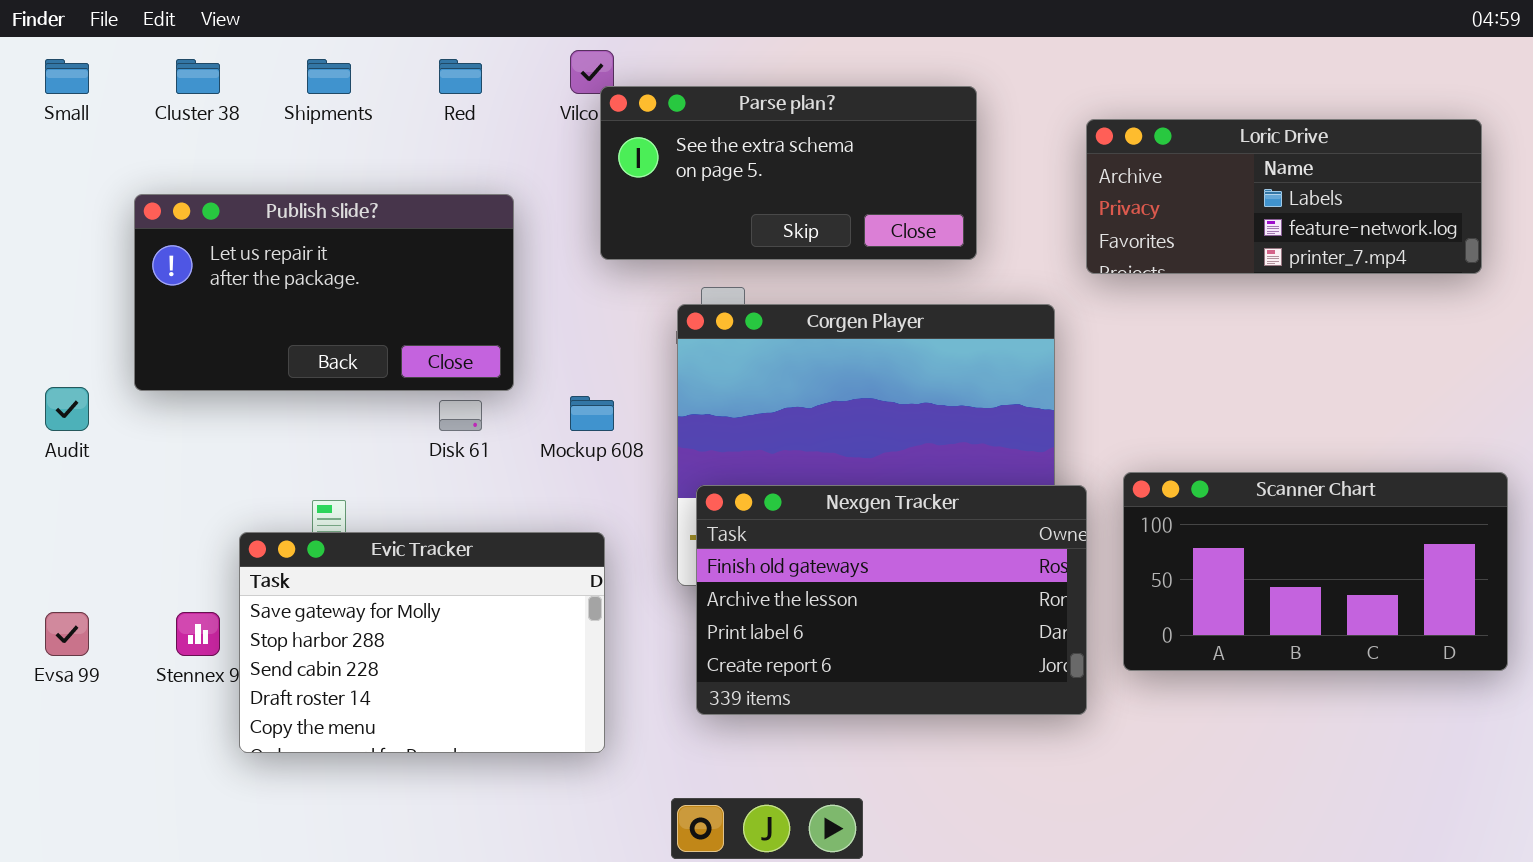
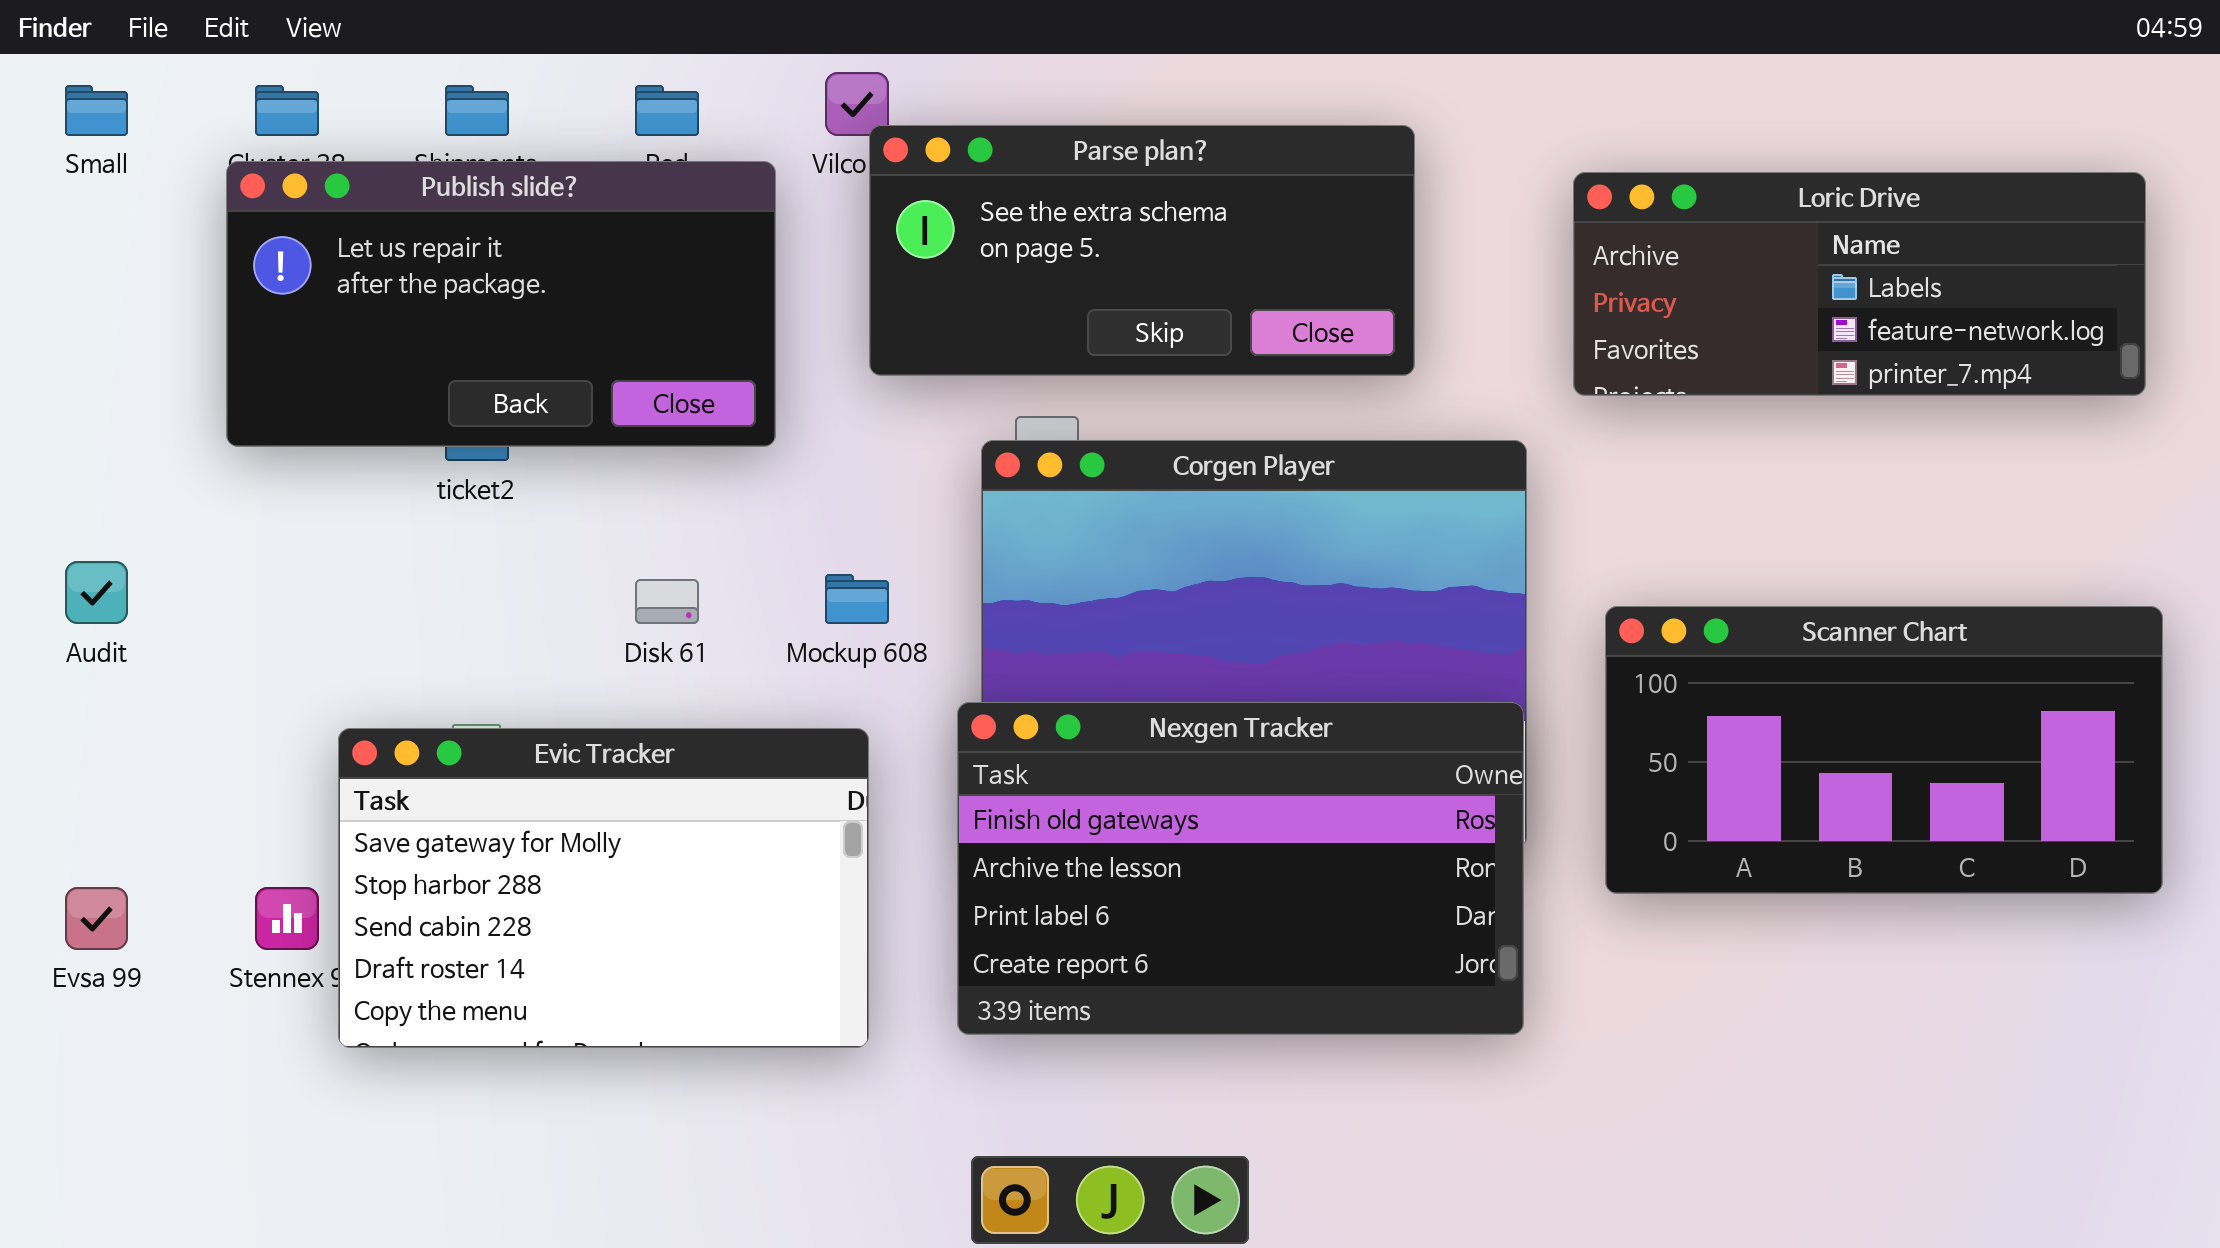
Publish slide?: [134,194,514,391] -> [226,161,776,447], moved
Scanner Chart: [1123,472,1508,671] -> [1605,606,2163,894], moved
Nexgen Tracker: [696,485,1087,715] -> [957,702,1524,1035], moved
Evic Tracker: [239,532,605,753] -> [338,728,869,1048], moved

